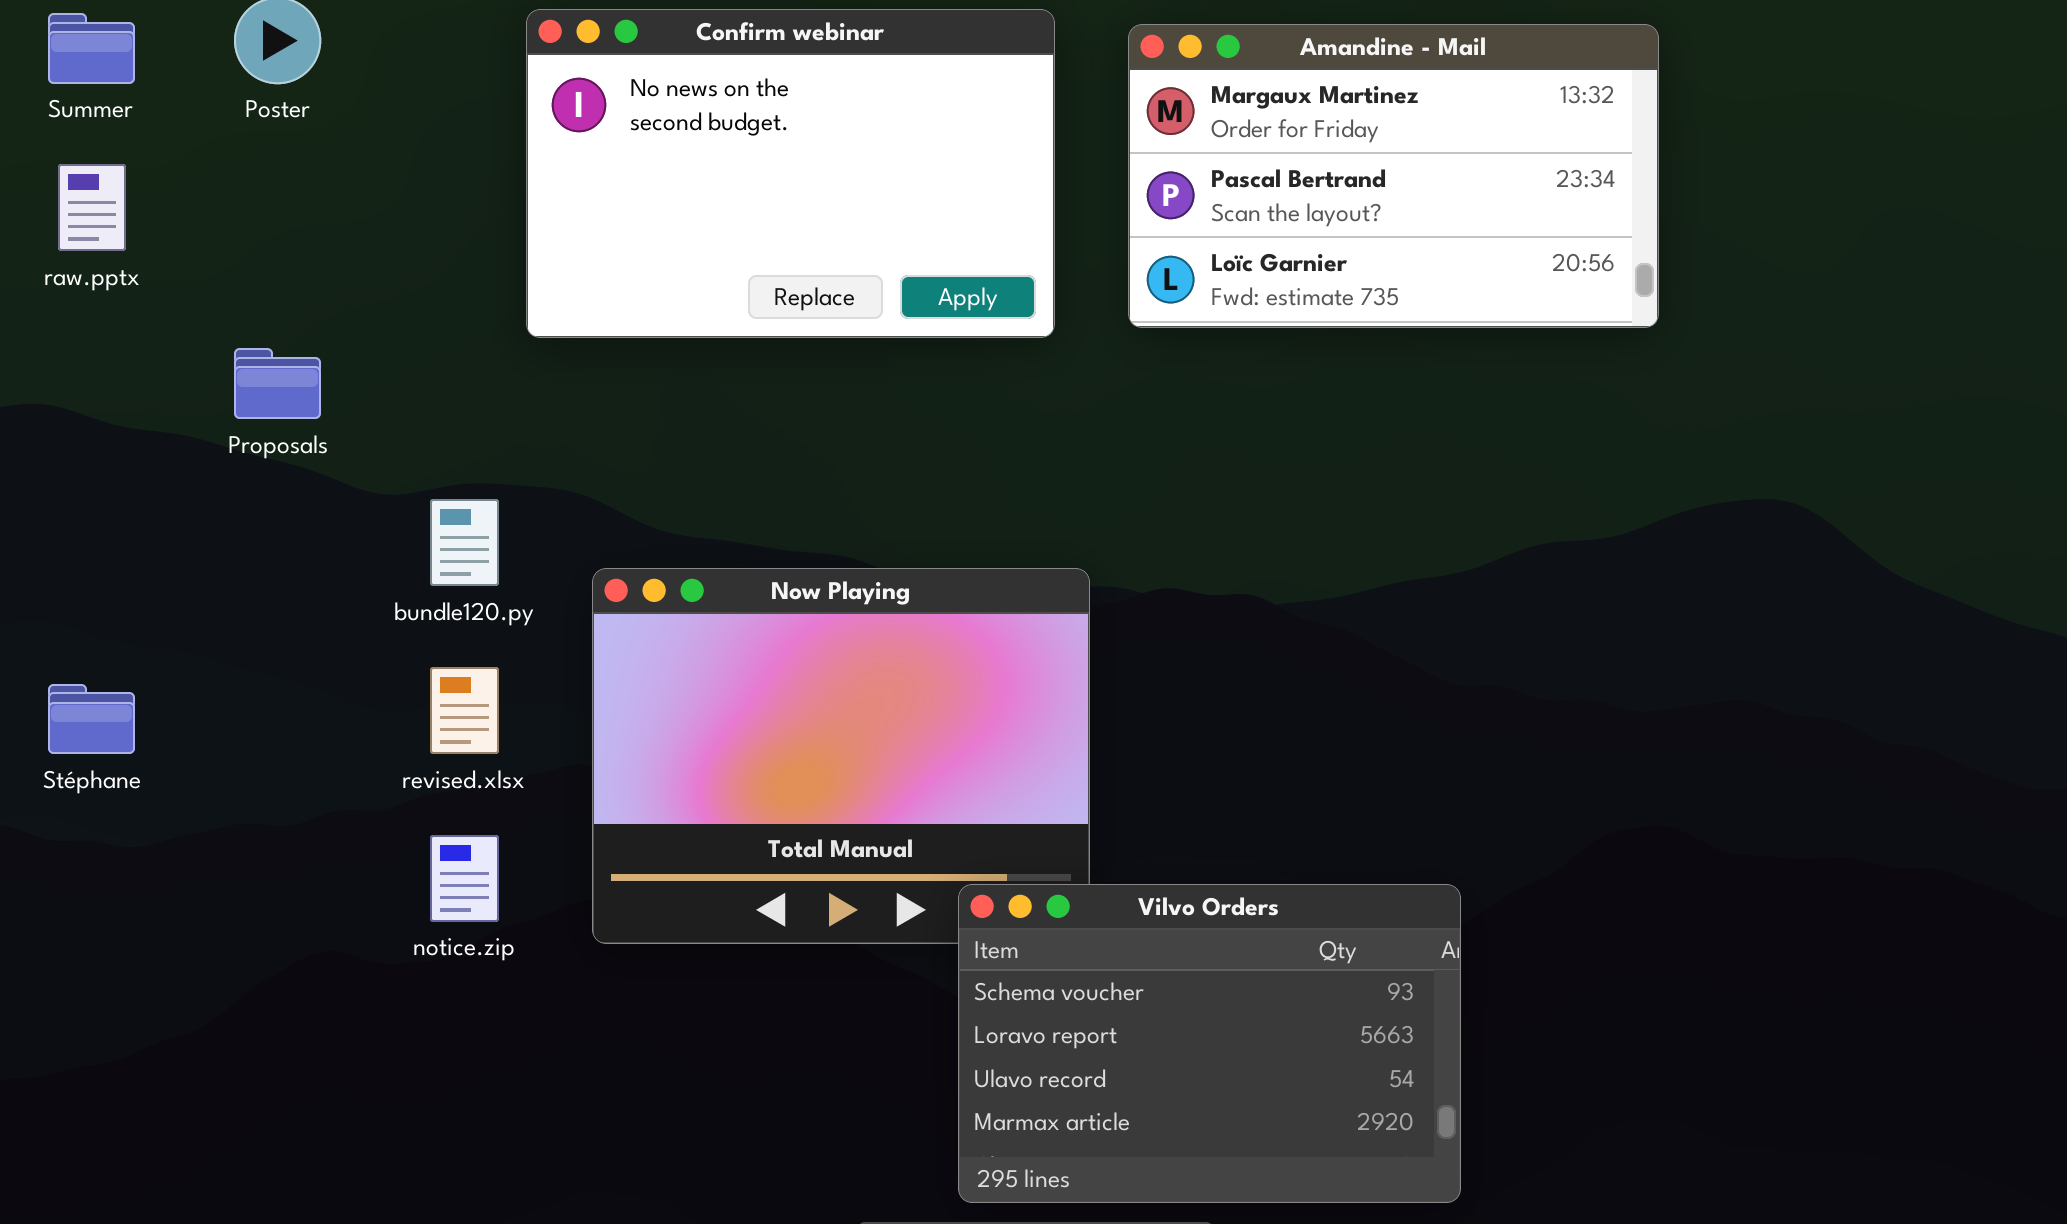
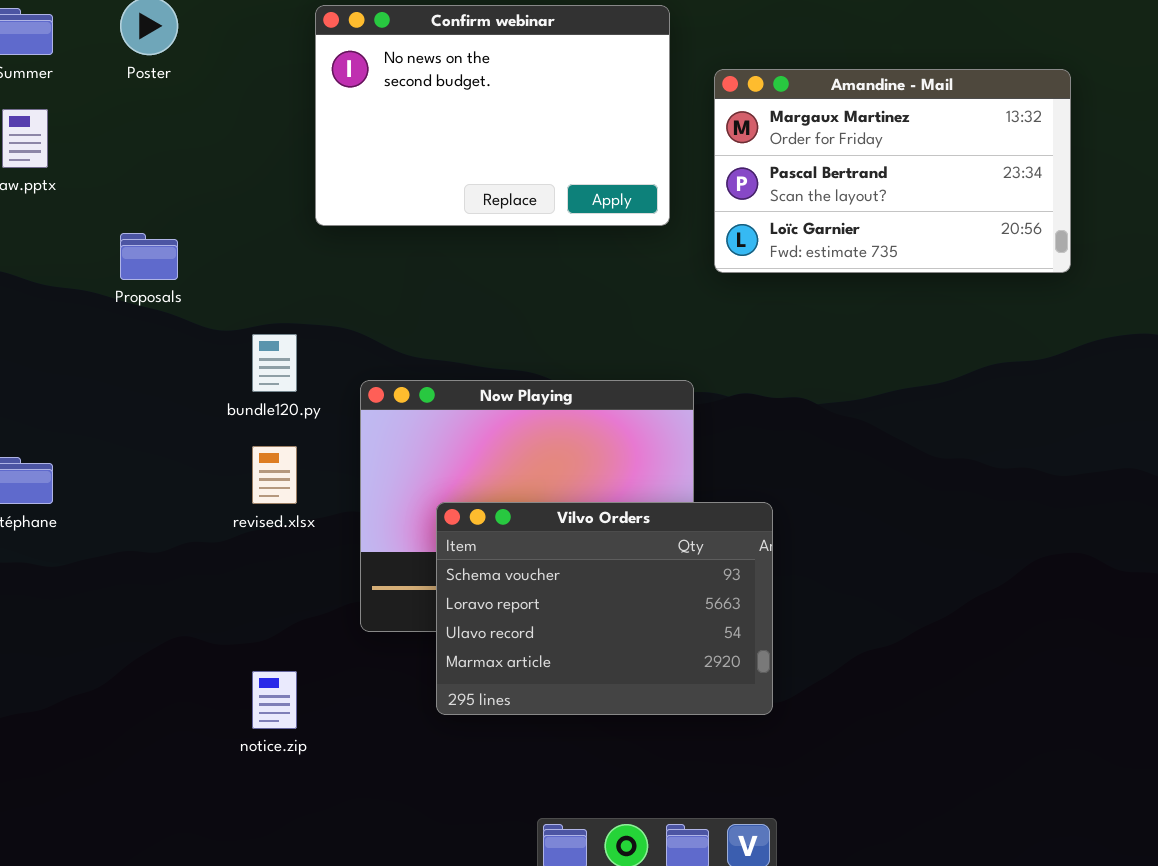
Amandine - Mail: [1128,24,1659,328] -> [714,69,1071,273], moved
notice.zip: [430,835,499,922] -> [252,671,297,729], moved
Vilvo Orders: [958,884,1461,1203] -> [436,502,773,715], moved

